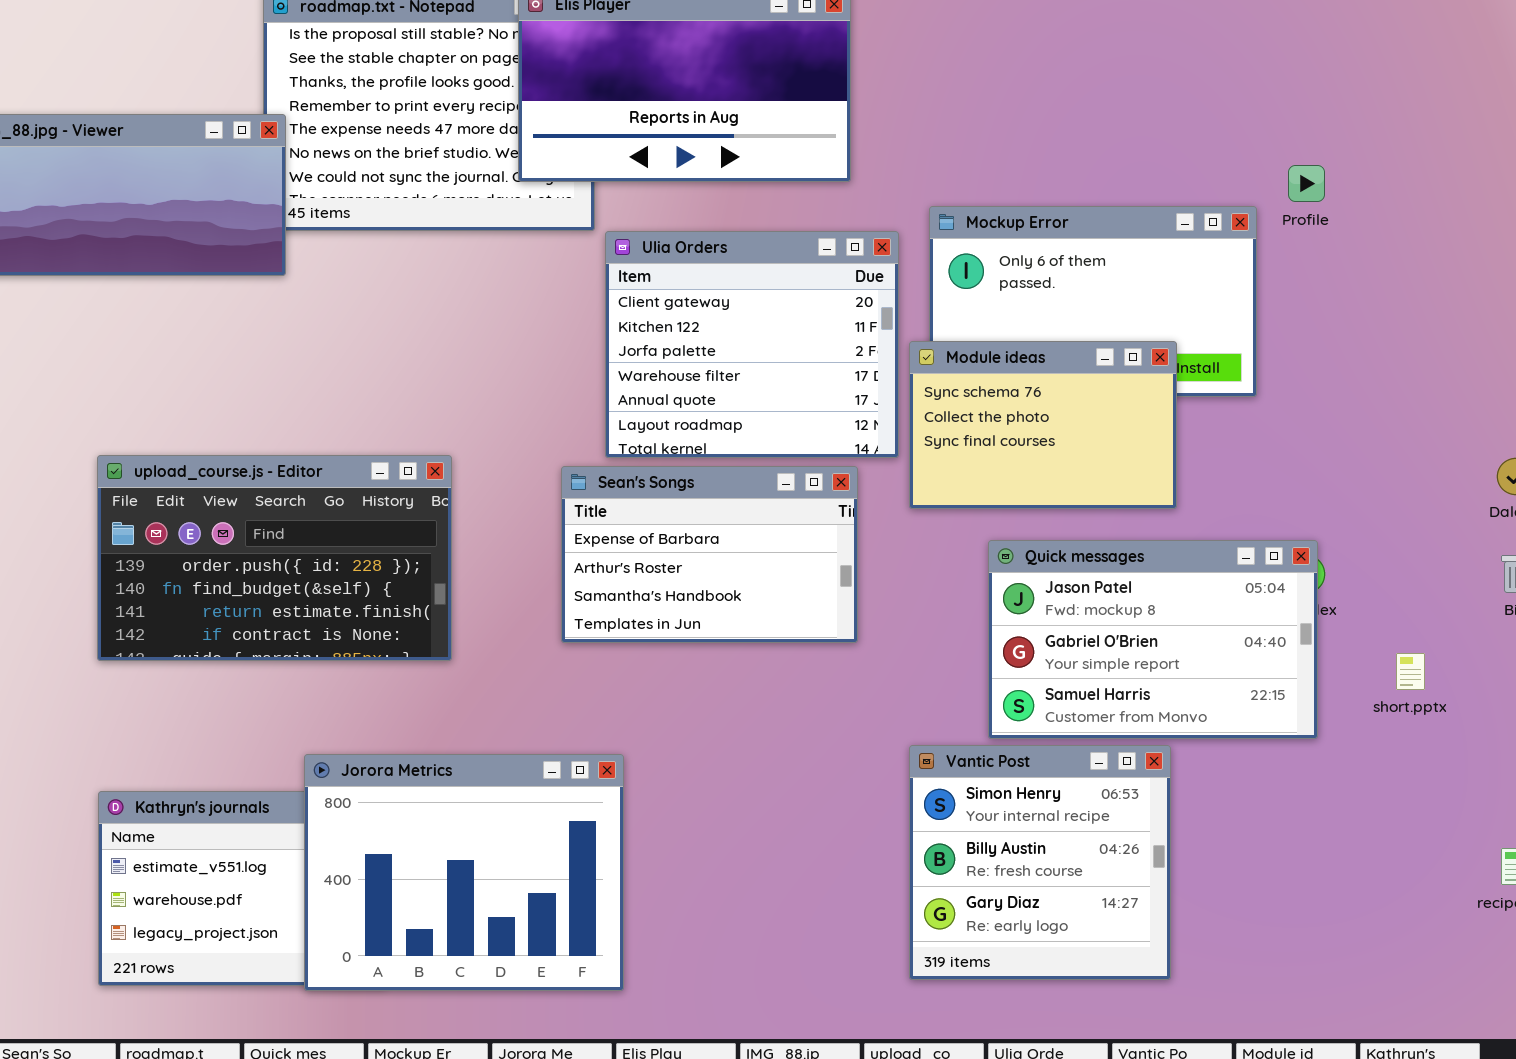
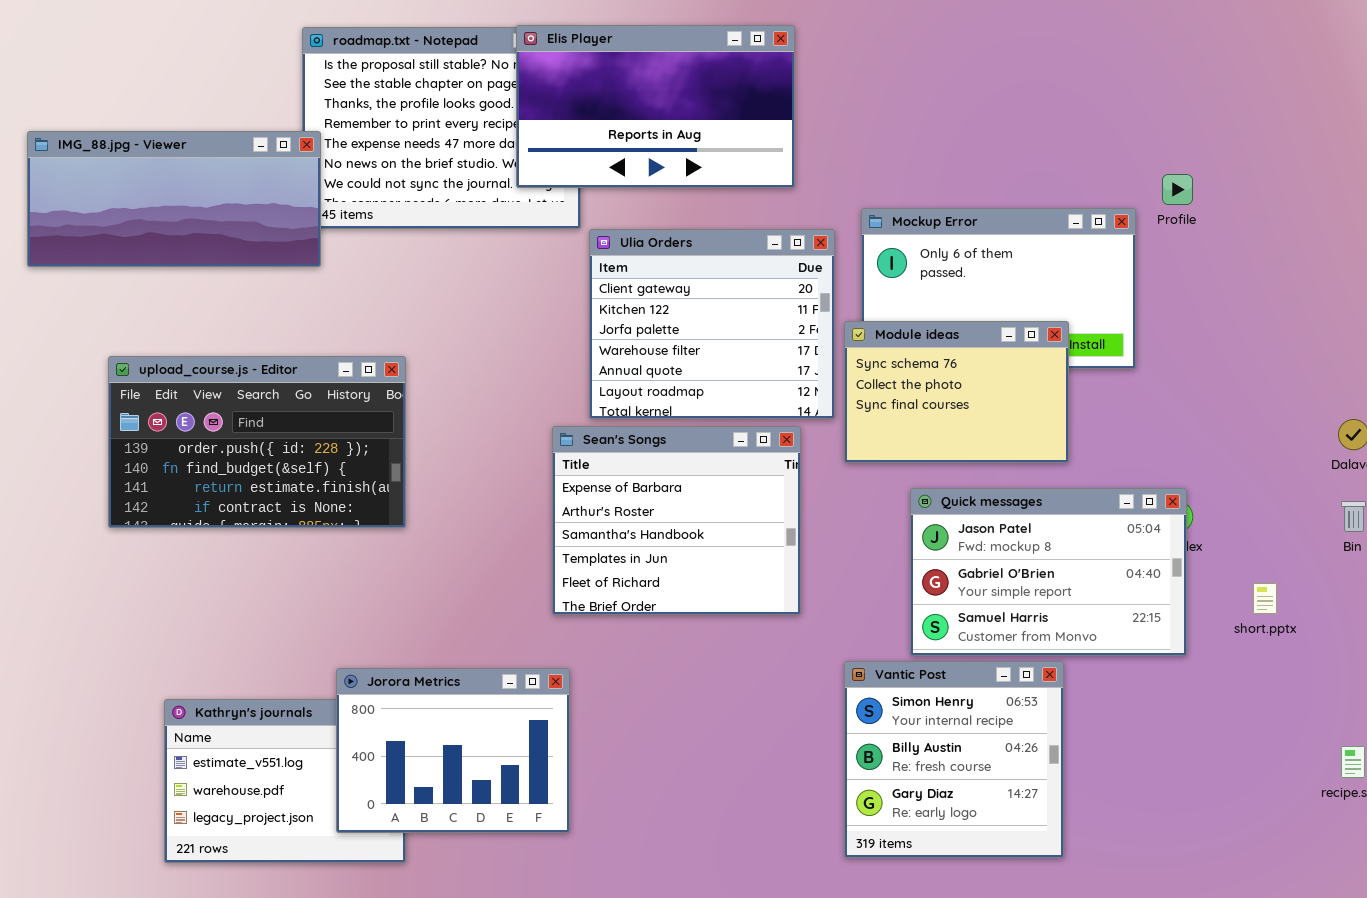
upload_course.js - Editor: [97,455,452,661] -> [108,356,406,528], moved
Sean's Songs: [561,466,858,643] -> [552,426,801,615], resized
Jorora Metrics: [304,754,624,991] -> [336,668,570,833], resized

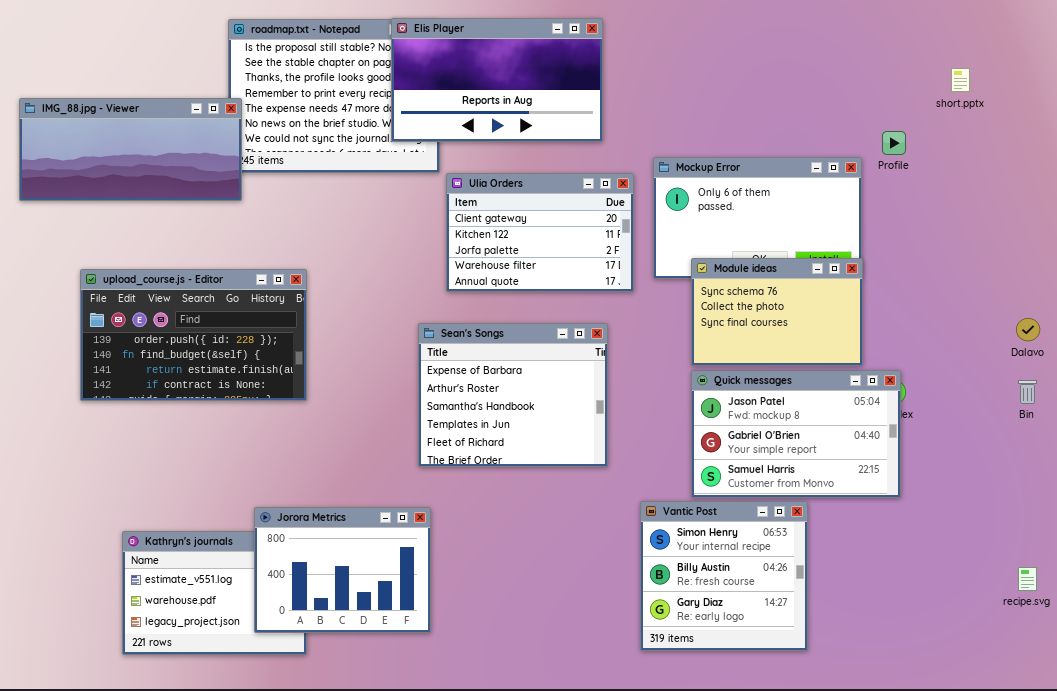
Ulia Orders: [589,229,835,419] -> [446,173,634,292], resized
Module ideas: [844,321,1069,463] -> [691,258,863,366], moved
short.pptx: [1253,583,1277,614] -> [951,68,970,92], moved

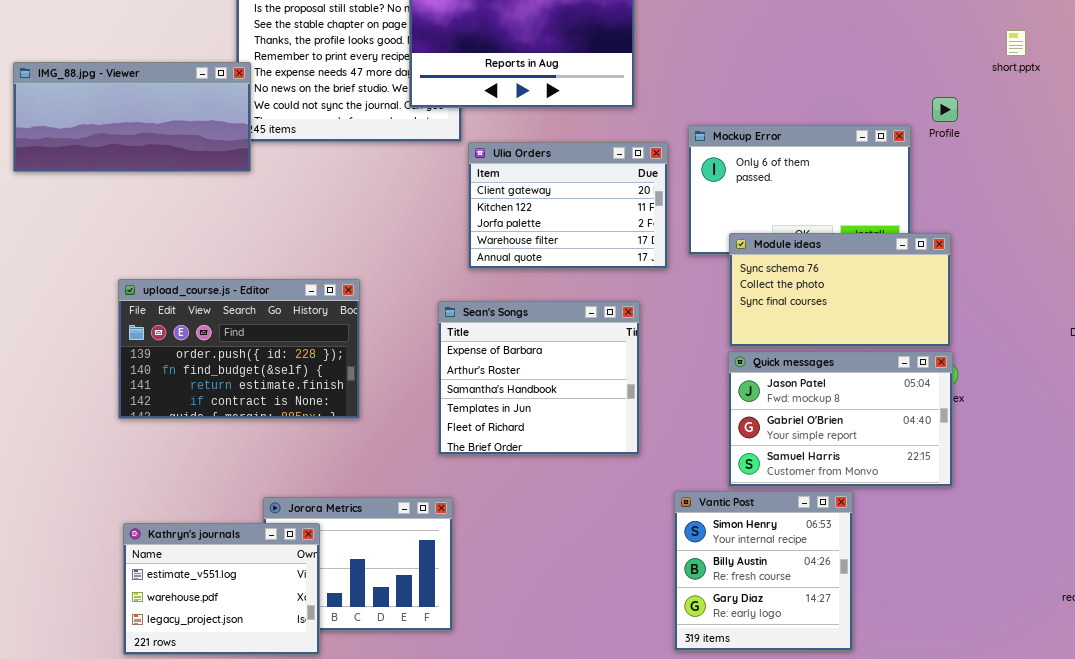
Module ideas: [691,258,863,366] -> [729,233,951,347], resized
upload_course.js - Editor: [80,269,307,401] -> [118,279,360,419], moved
Kathryn's journals: [122,531,307,655] -> [123,523,320,655], raised

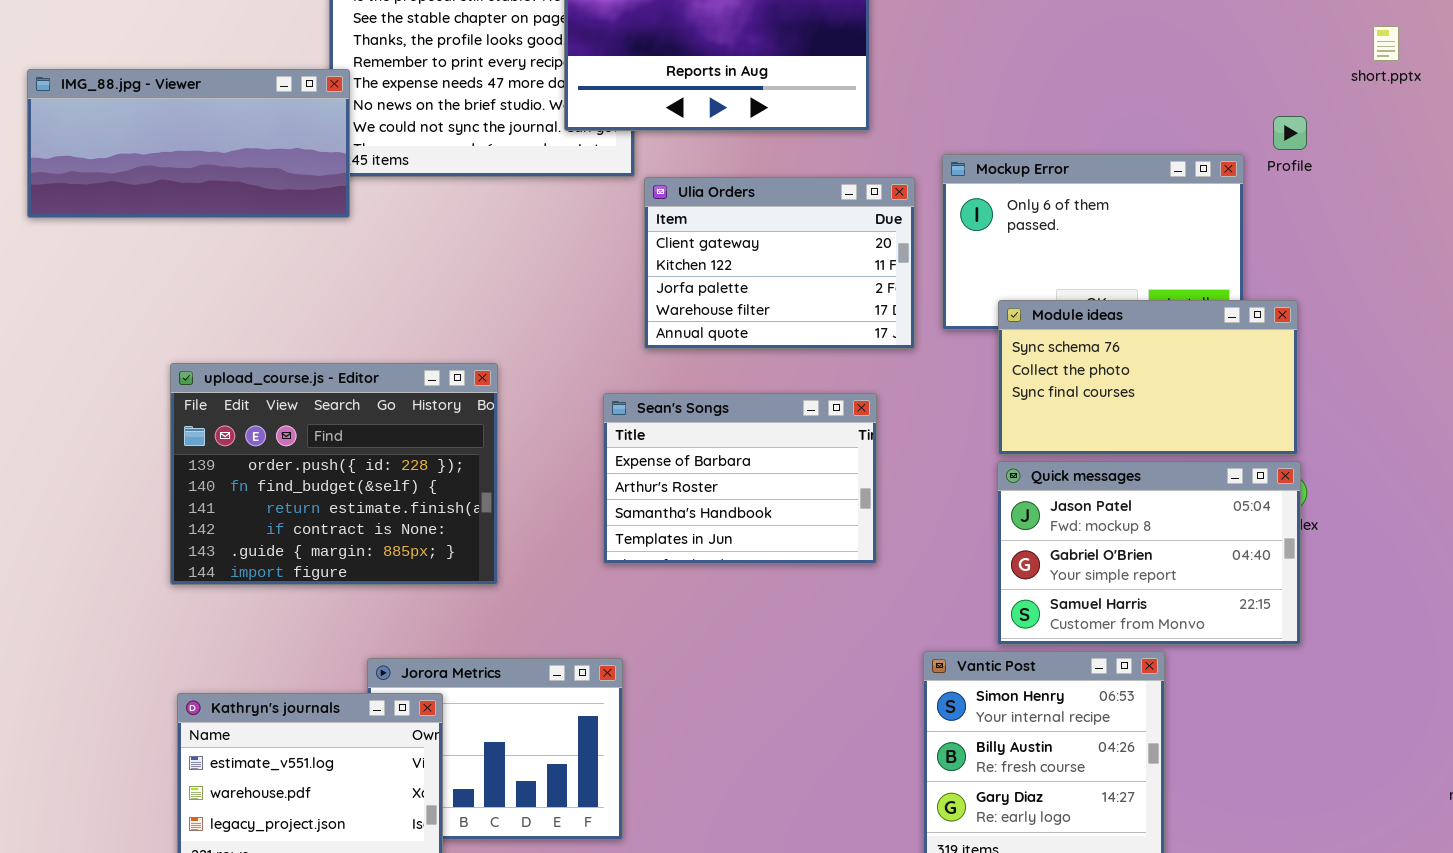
upload_course.js - Editor: [118,279,360,419] -> [170,363,498,585], resized
Sean's Songs: [438,301,640,455] -> [603,393,877,564], resized

